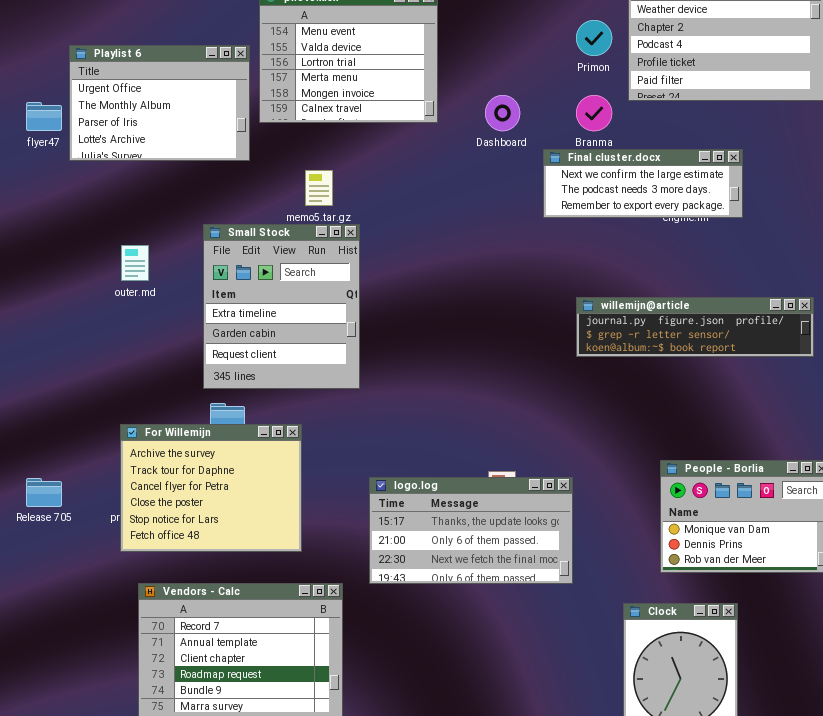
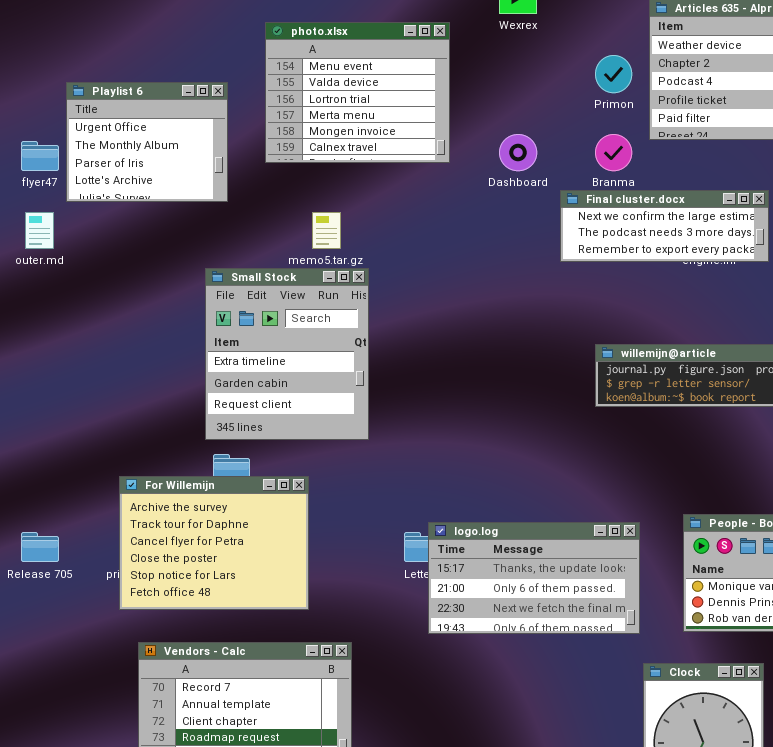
Playlist 6: [69,45,250,161] -> [66,82,228,202], resized
outer.md: [121,245,149,281] -> [25,212,54,249], moved
logo.log: [369,477,573,584] -> [428,522,640,634], moved

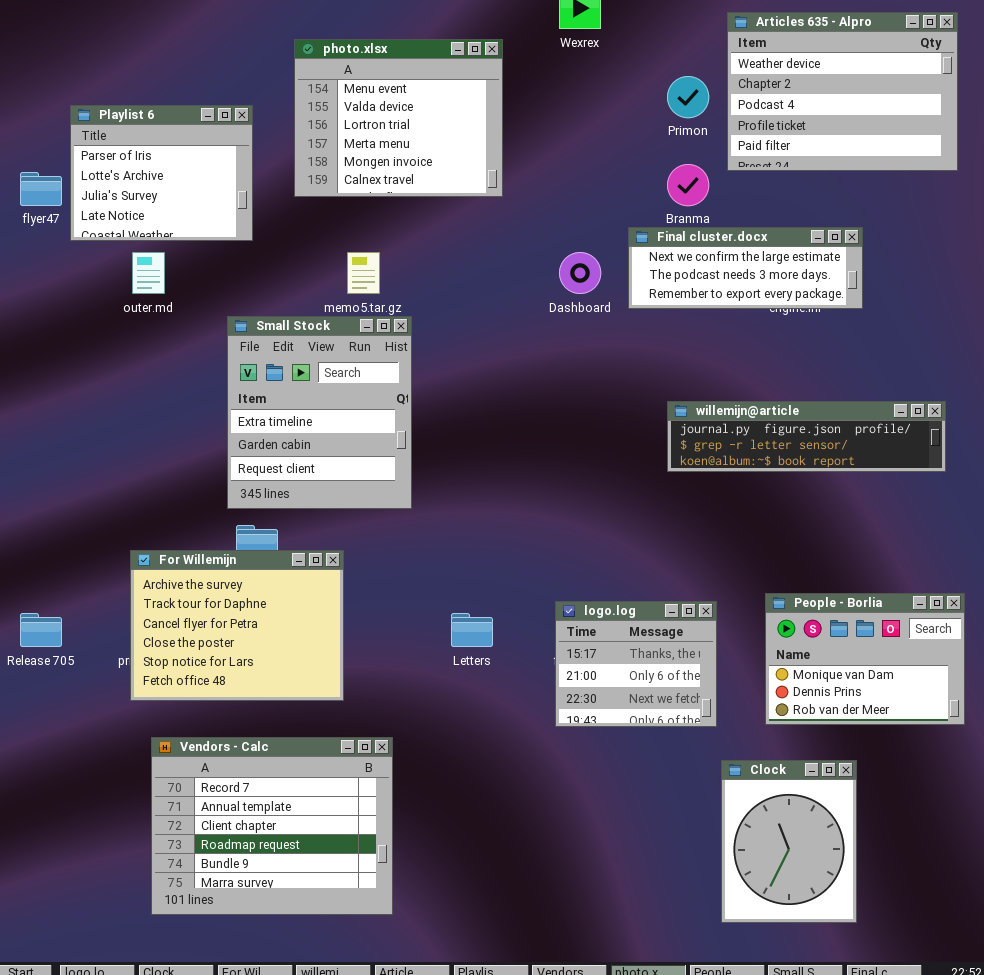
Playlist 6: [66,82,228,202] -> [70,105,253,241], scrolled down 2 rows
Dashboard: [499,134,537,171] -> [559,252,601,294], moved
outer.md: [25,212,54,249] -> [132,252,165,294], moved
logo.log: [428,522,640,634] -> [555,601,717,727], resized

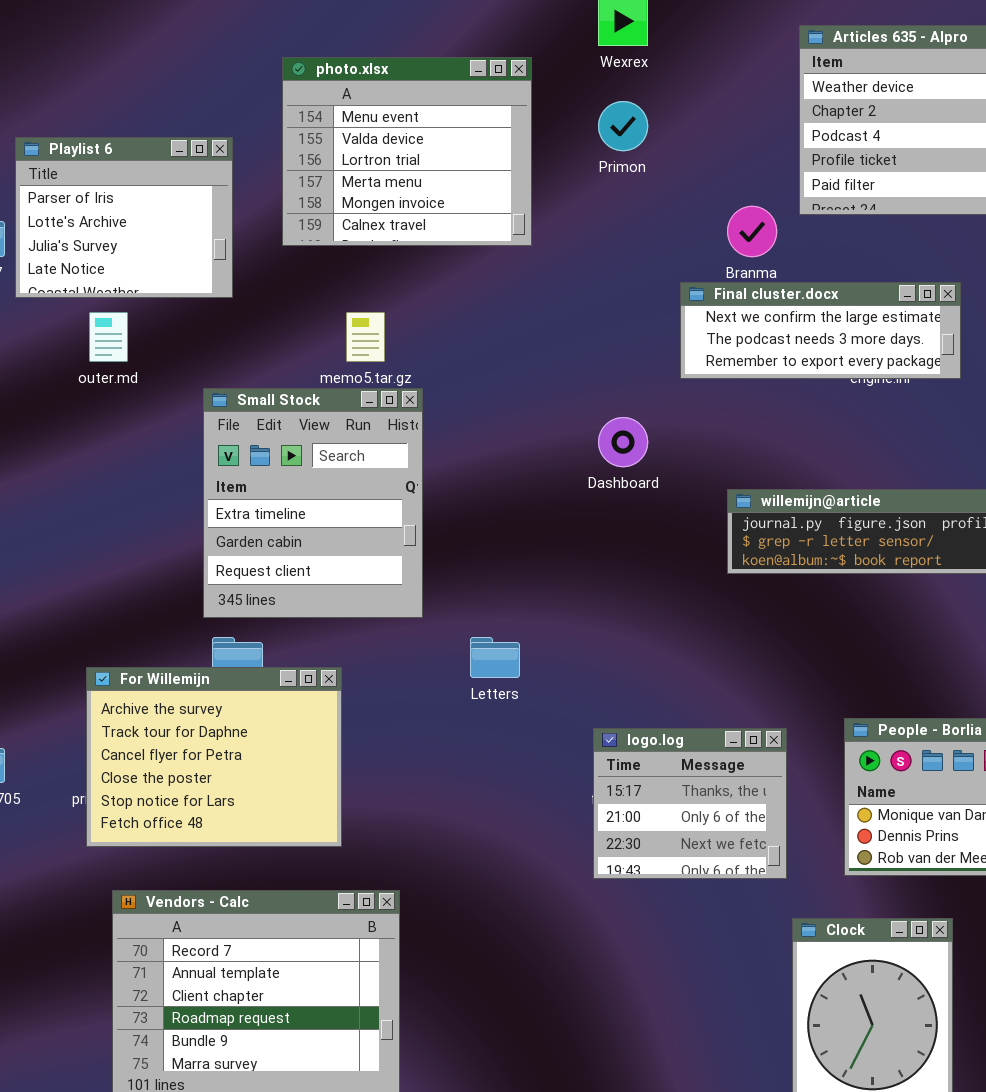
Primon: [667,76,709,118] -> [598,101,648,151], moved
Dashboard: [559,252,601,294] -> [598,417,648,467], moved
Letters: [451,613,493,647] -> [470,637,520,678], moved

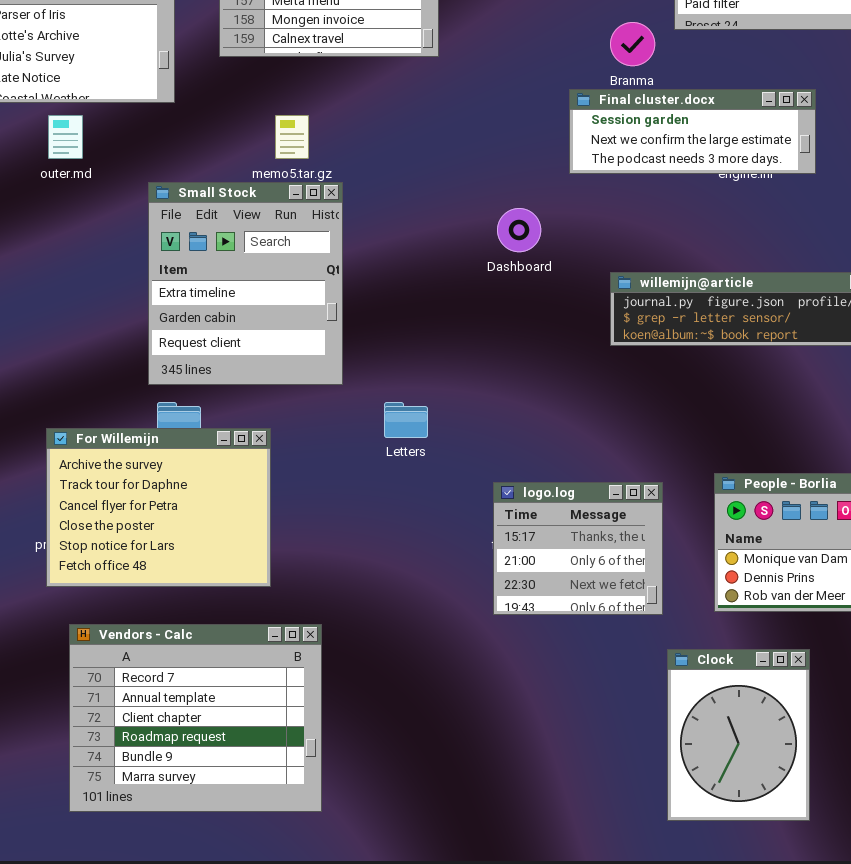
Final cluster.docx: [680,282,961,379] -> [569,89,816,174], scrolled up 1 row

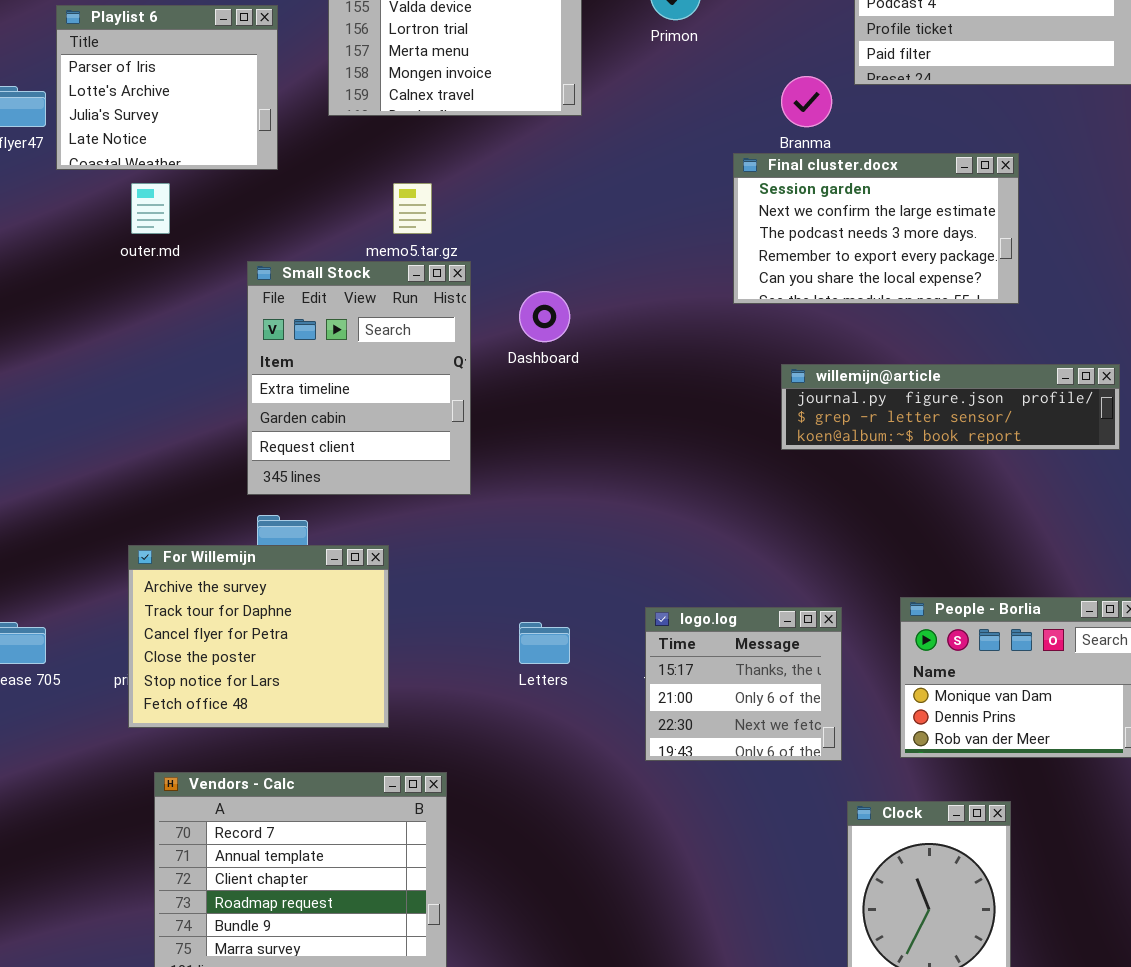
Final cluster.docx: [569,89,816,174] -> [733,153,1019,304], resized
Dashboard: [497,208,541,252] -> [519,291,570,342], moved
Letters: [384,402,428,438] -> [519,622,570,664], moved

